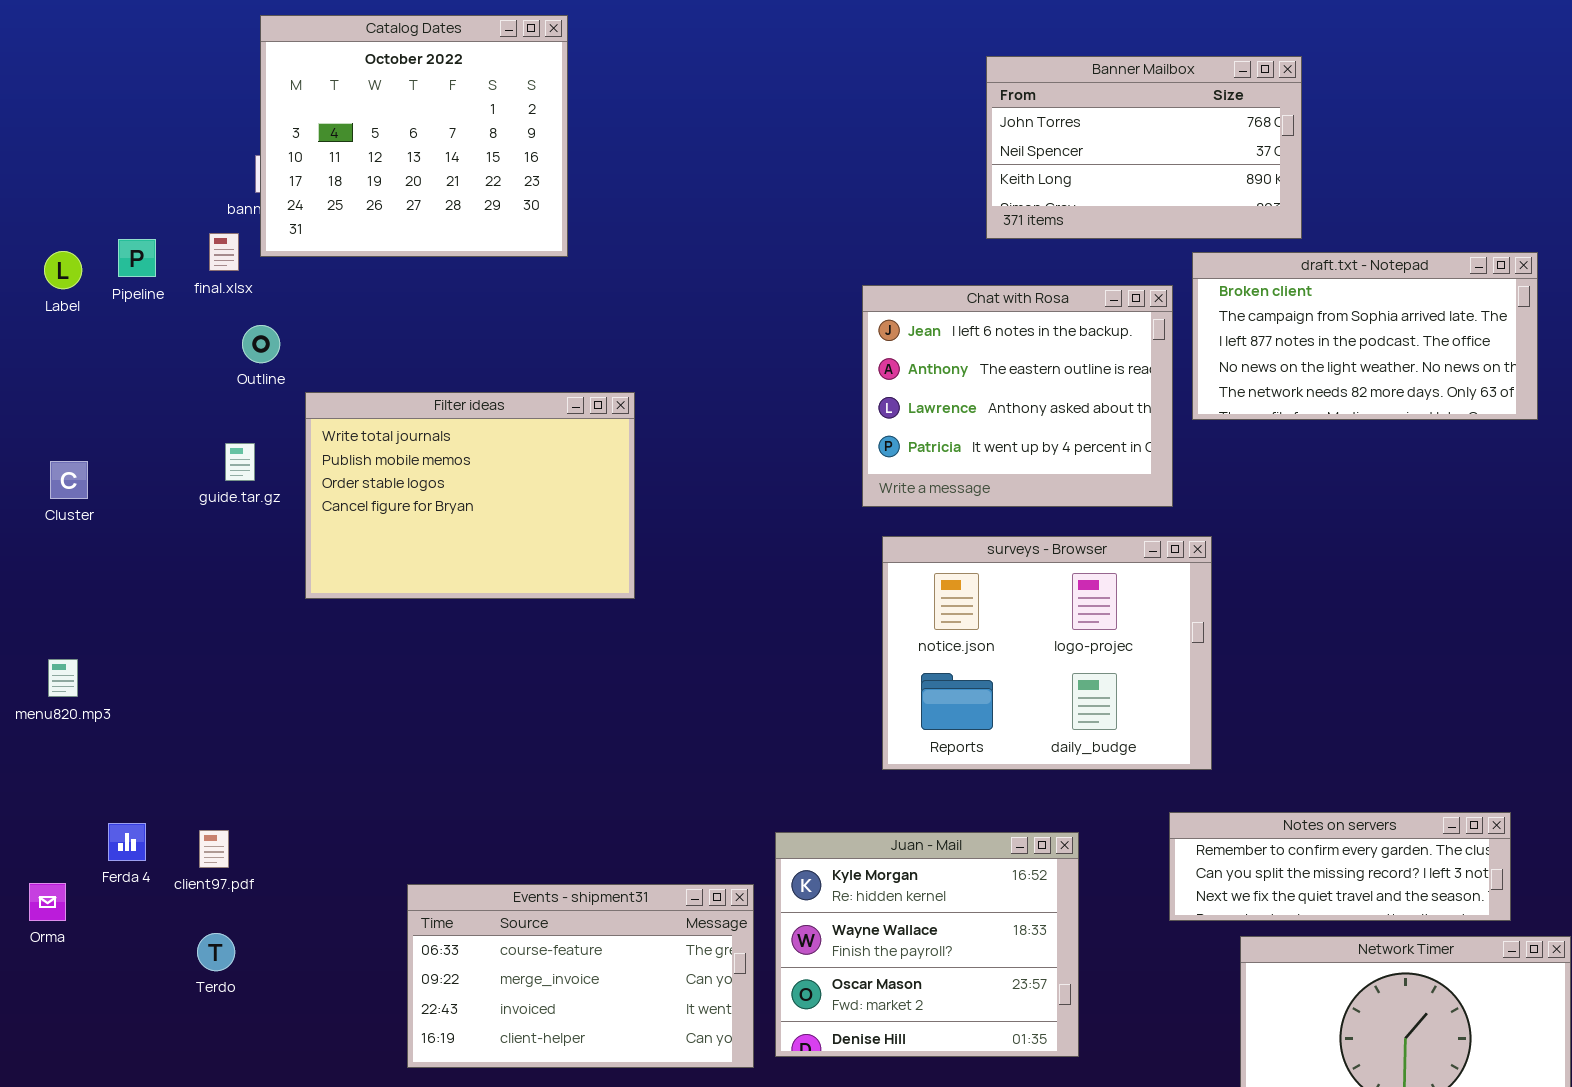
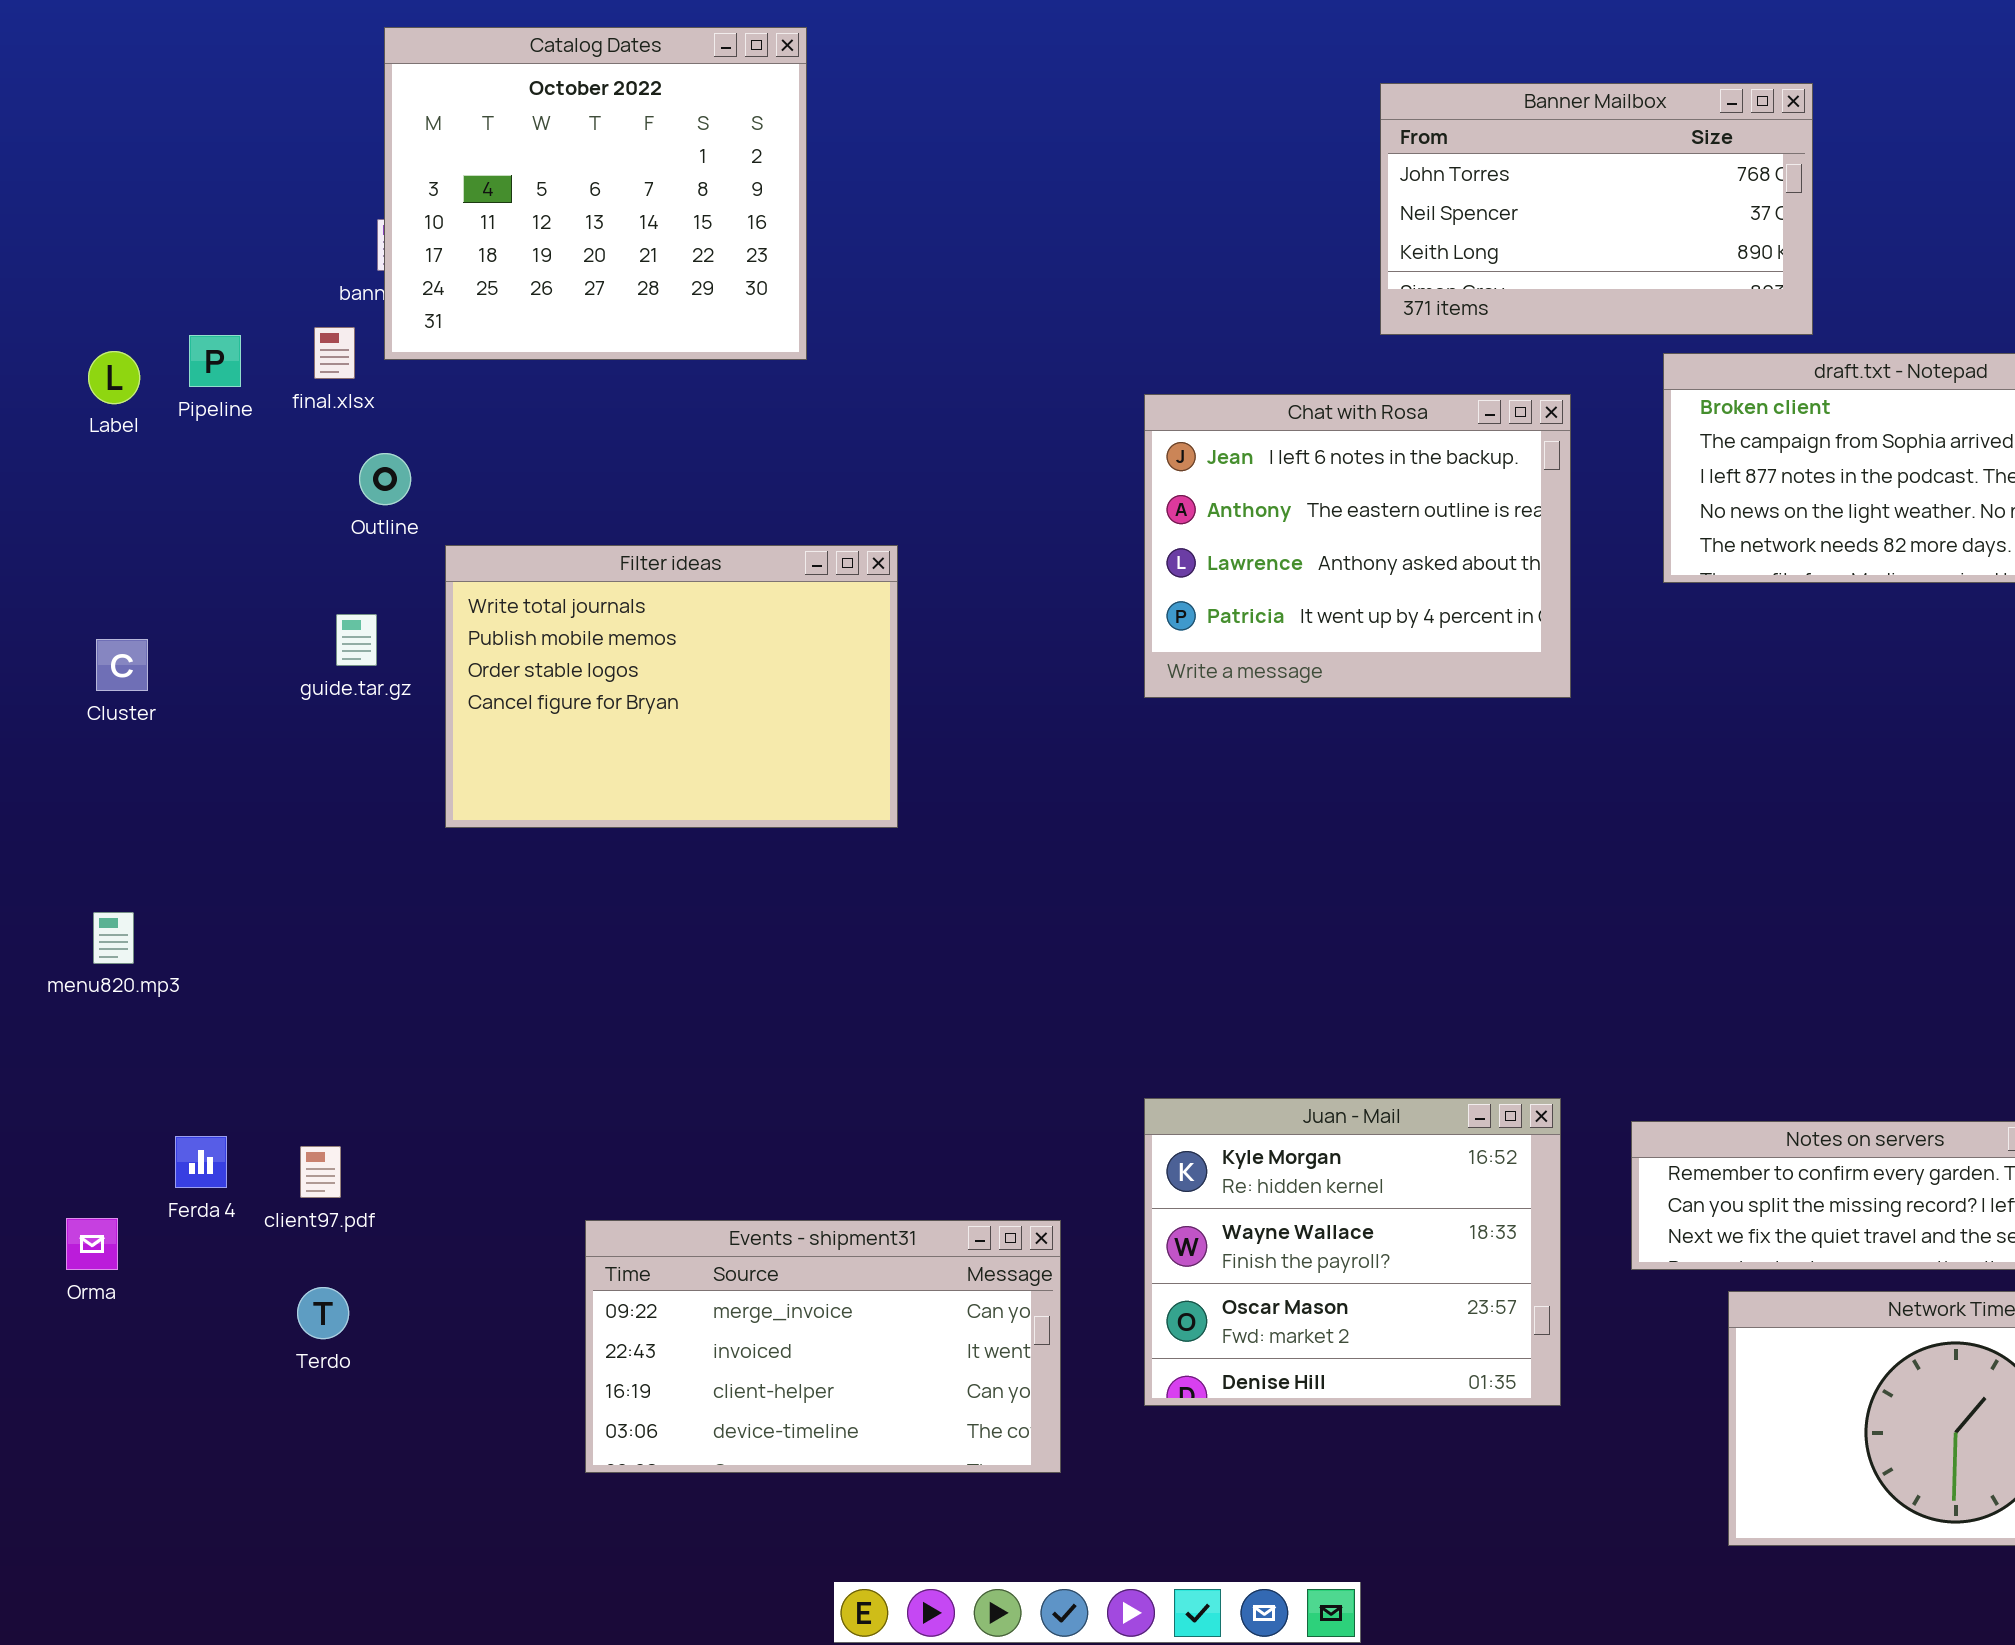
Chat with Rosa: [862,285,1173,507] -> [1144,394,1571,698], moved
surveys - Browser: [882,536,1212,770] -> none, closed
Juan - Mail: [775,832,1079,1057] -> [1144,1098,1561,1406], moved
Events - shipment31: [407,884,754,1068] -> [585,1220,1061,1473], scrolled down 1 row

